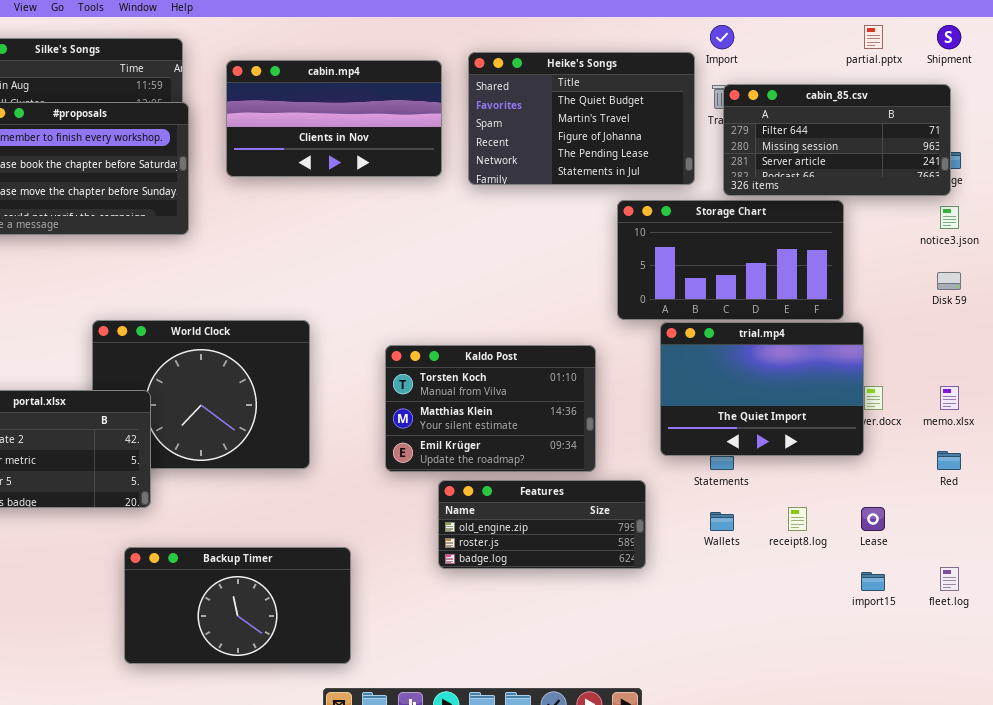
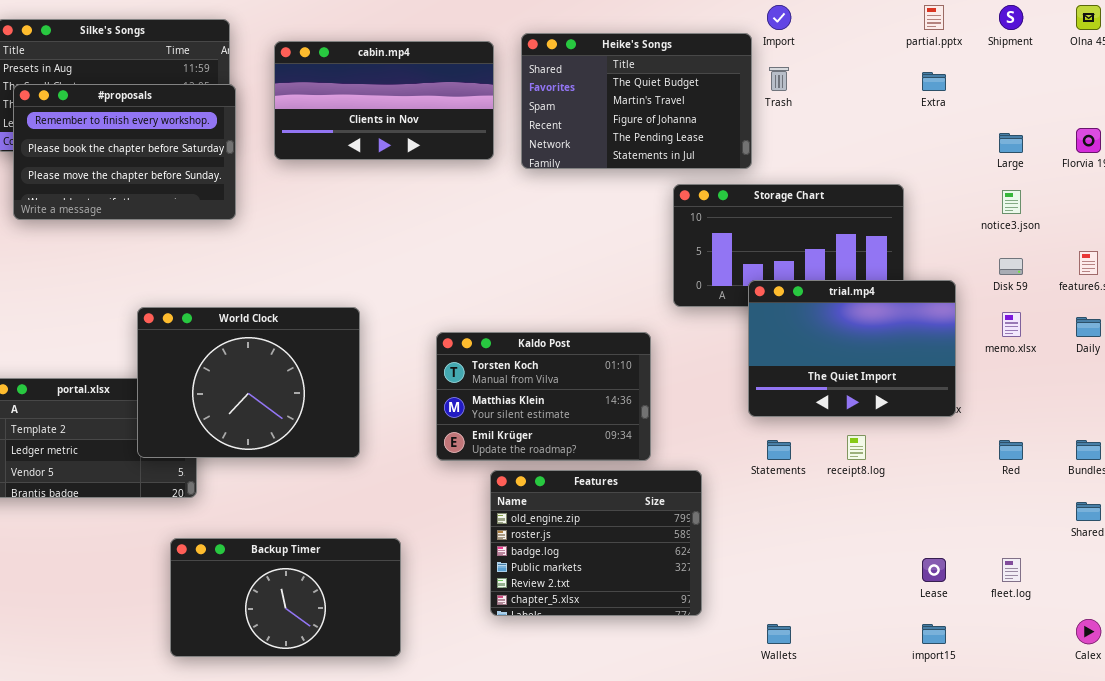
cabin_85.csv: [723,84,951,196] -> none, closed
World Clock: [92,320,310,469] -> [137,307,360,458], raised
trial.mp4: [660,322,864,456] -> [748,280,956,417], moved
memo.xlsx: [940,386,959,410] -> [1002,312,1021,337], moved
Features: [438,480,646,569] -> [490,470,702,616], resized
receipt8.log: [788,507,807,531] -> [847,435,866,460], moved
Lease: [861,507,885,531] -> [922,558,946,582], moved
Wallets: [710,512,734,531] -> [767,624,791,644], moved
import15: [861,572,885,591] -> [922,624,946,644], moved

